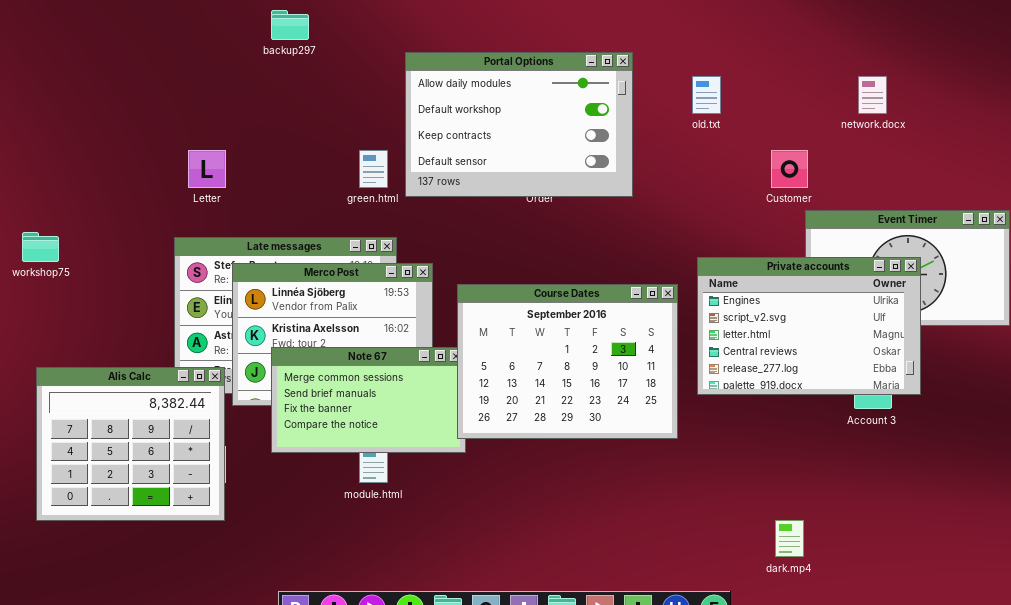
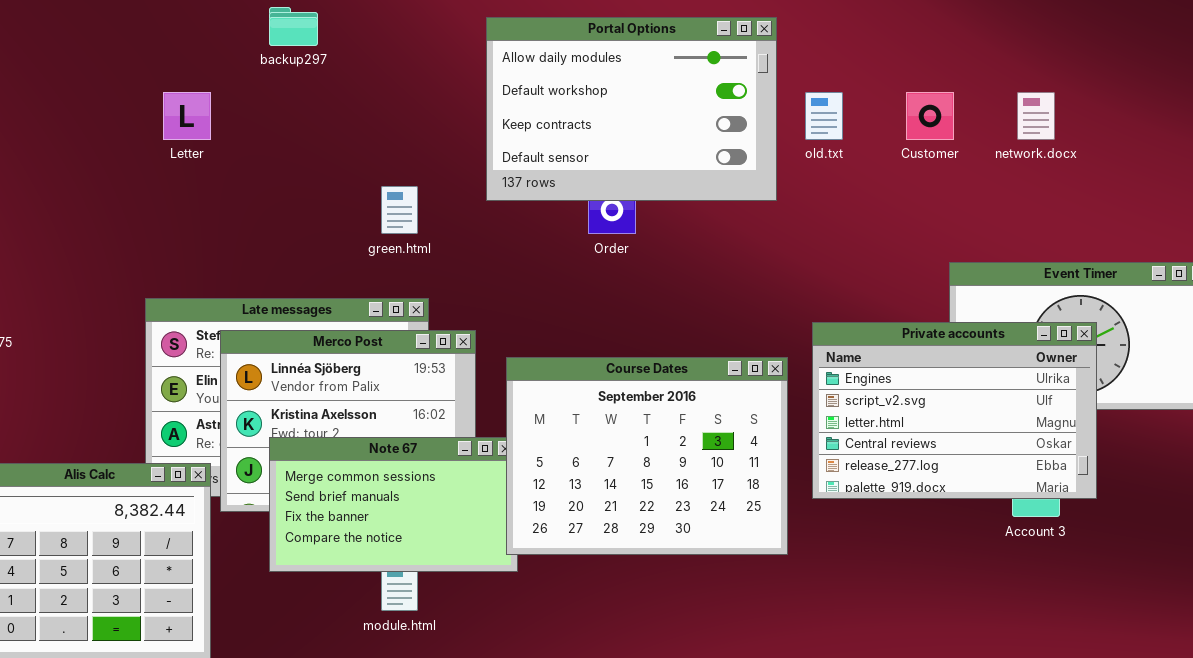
Portal Options: [405,52,633,197] -> [486,17,777,201], moved
Letter: [188,150,226,188] -> [163,92,211,140], moved
Customer: [771,150,808,188] -> [906,92,954,140], moved

